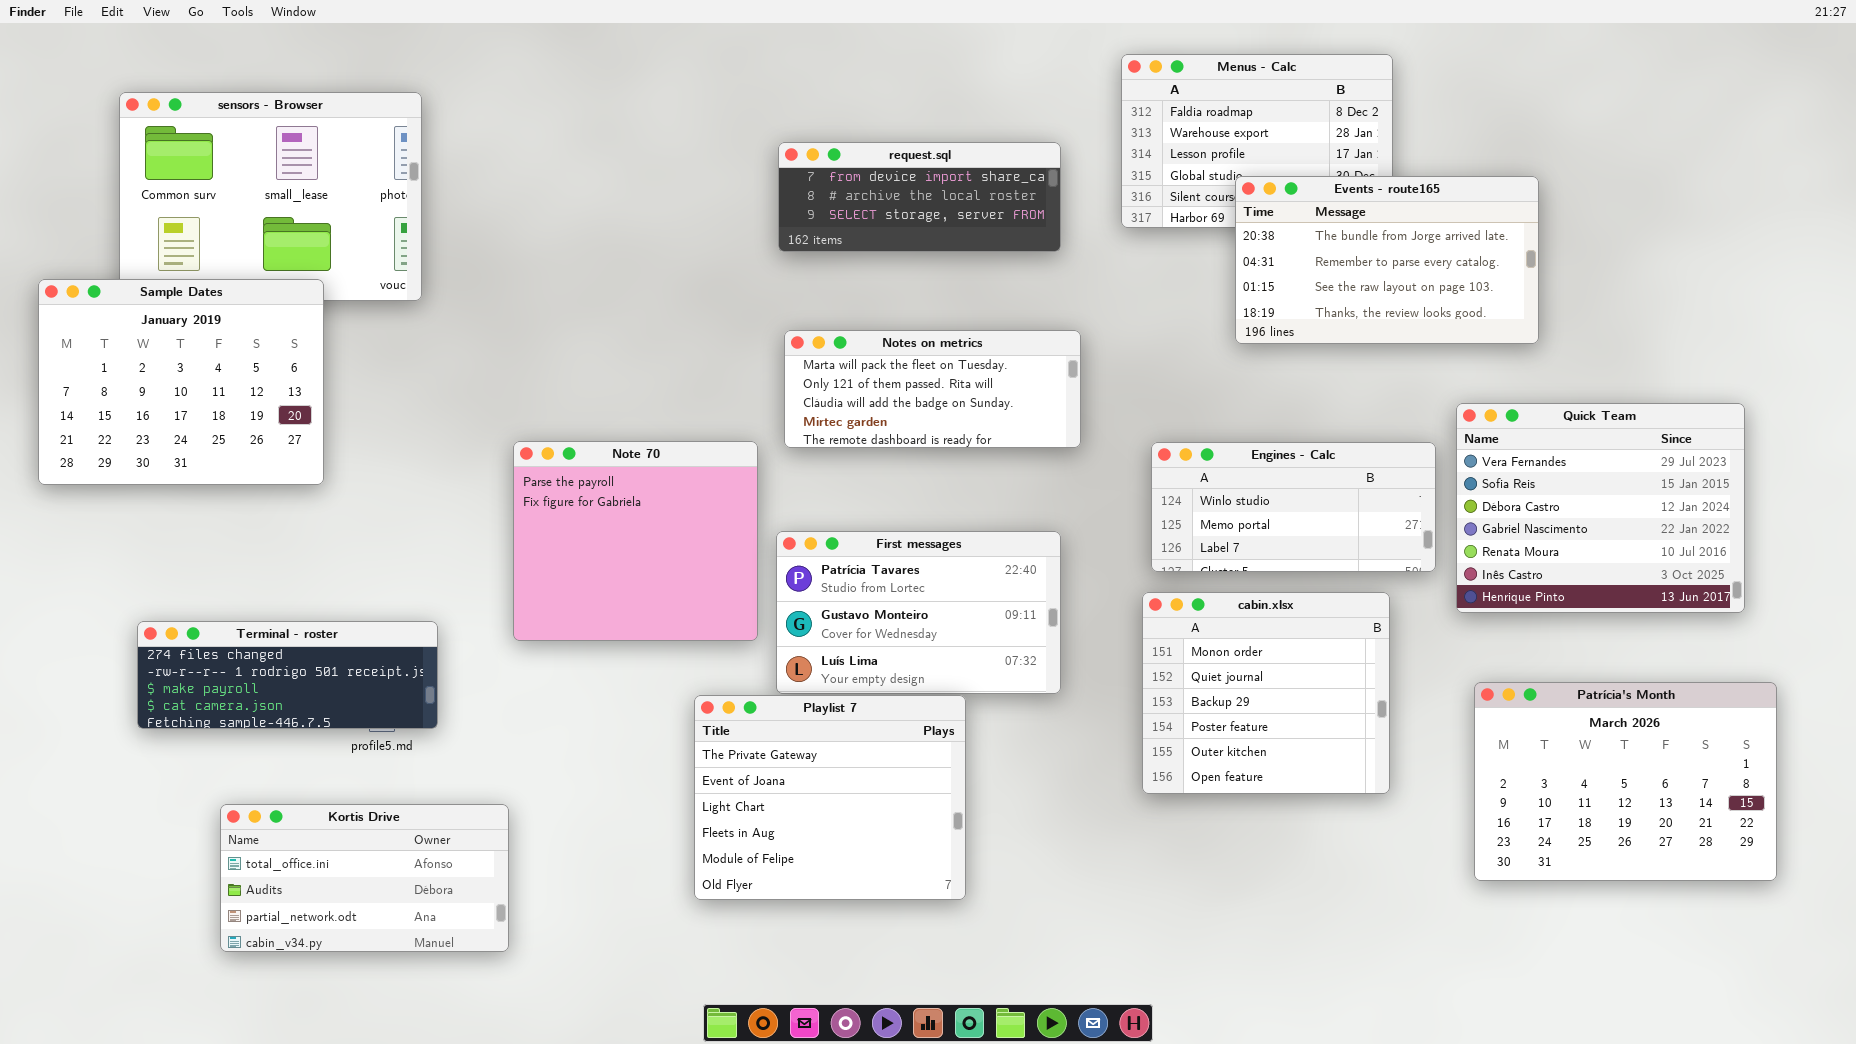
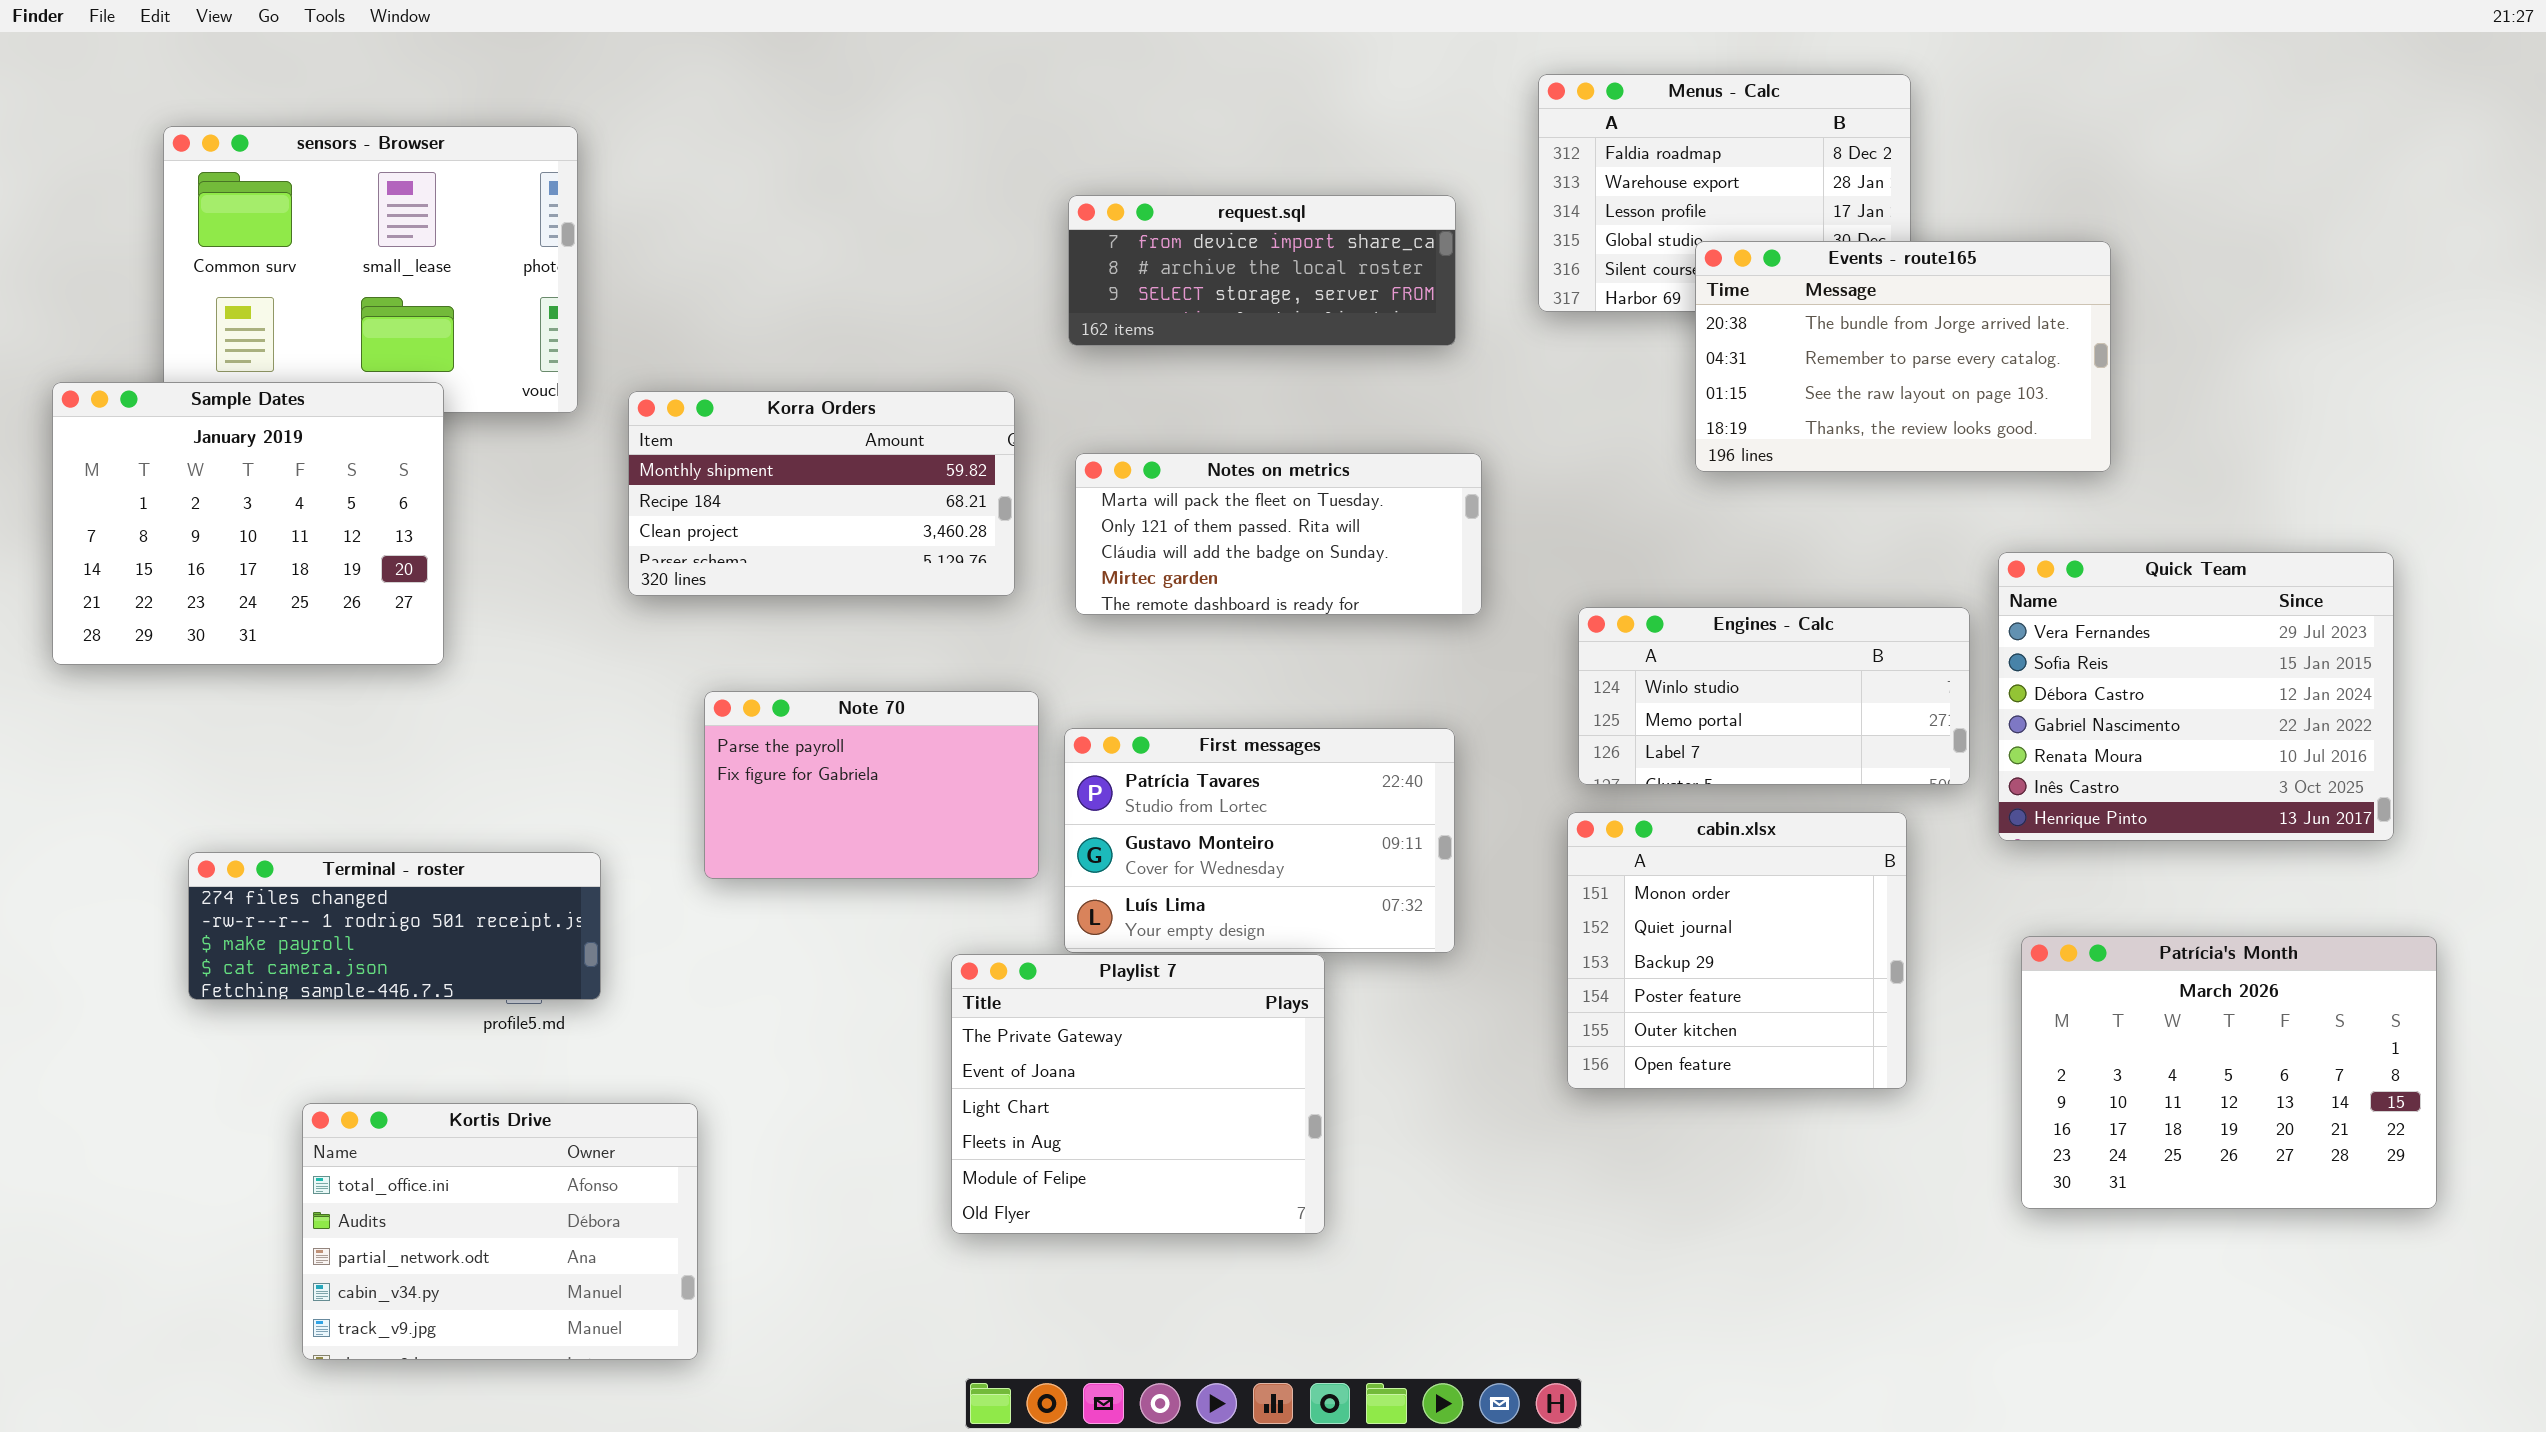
Korra Orders: none -> [628,391,1015,596], opened
Note 70: [513,441,758,641] -> [704,691,1039,879], resized
Kortis Drive: [220,804,509,952] -> [302,1103,698,1360], resized

